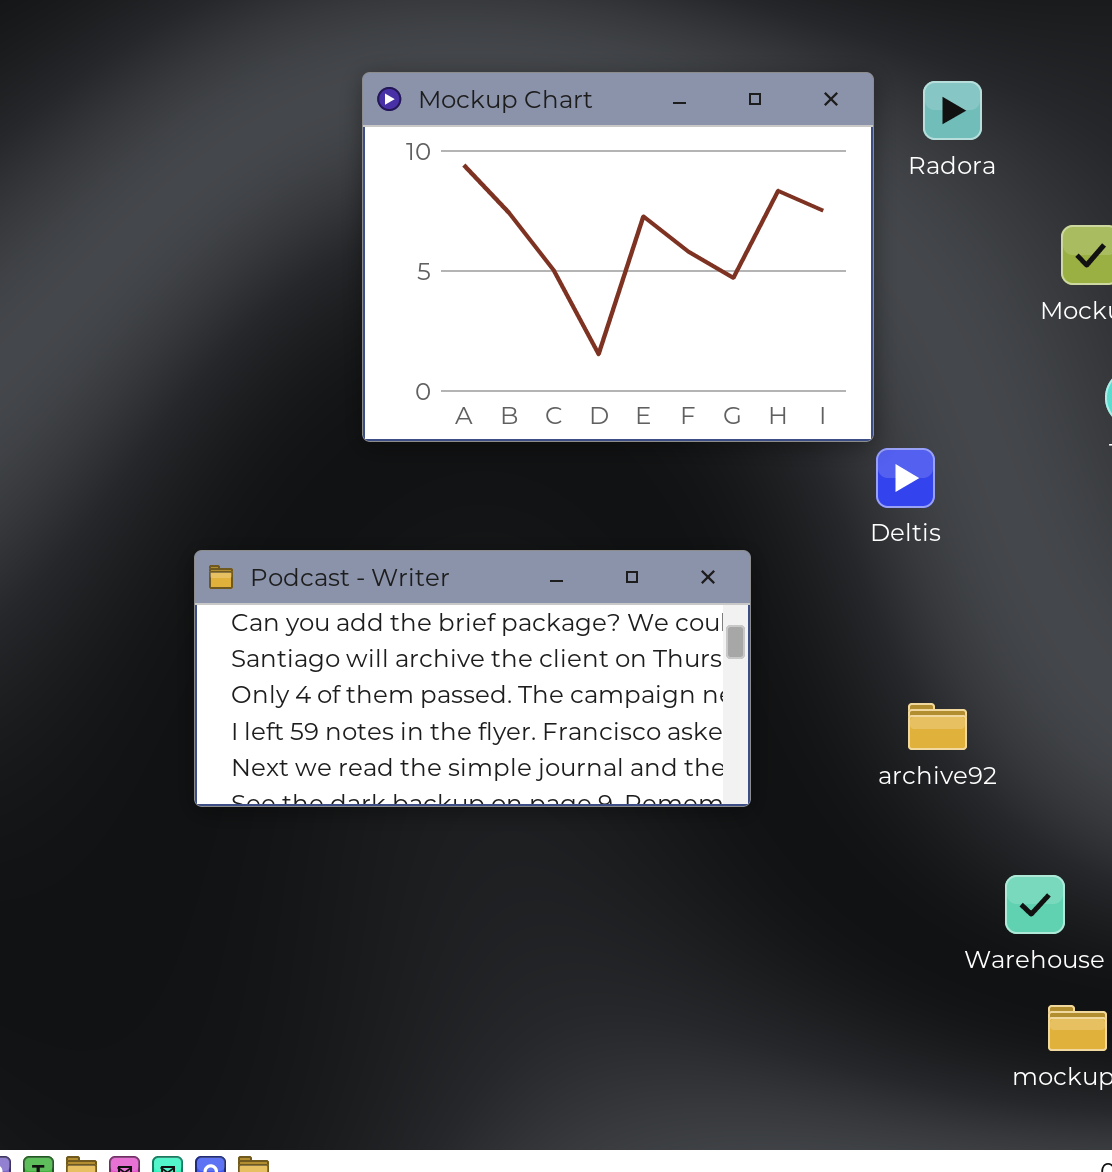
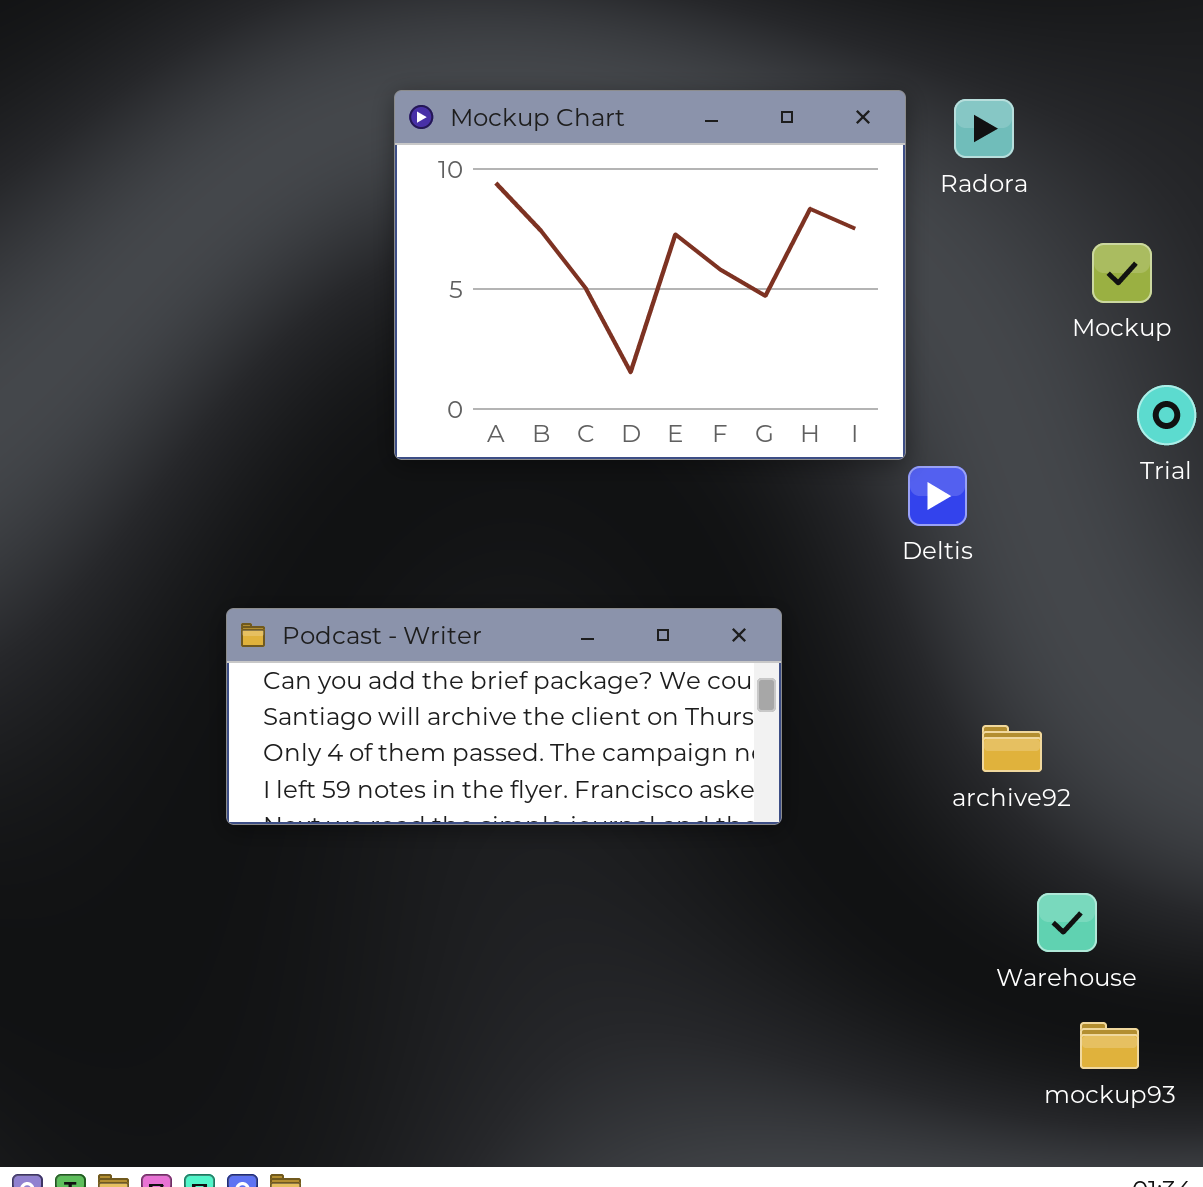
Podcast - Writer: [194,550,751,807] -> [226,608,782,825], resized
archive92: [908,703,967,750] -> [982,725,1042,772], moved

